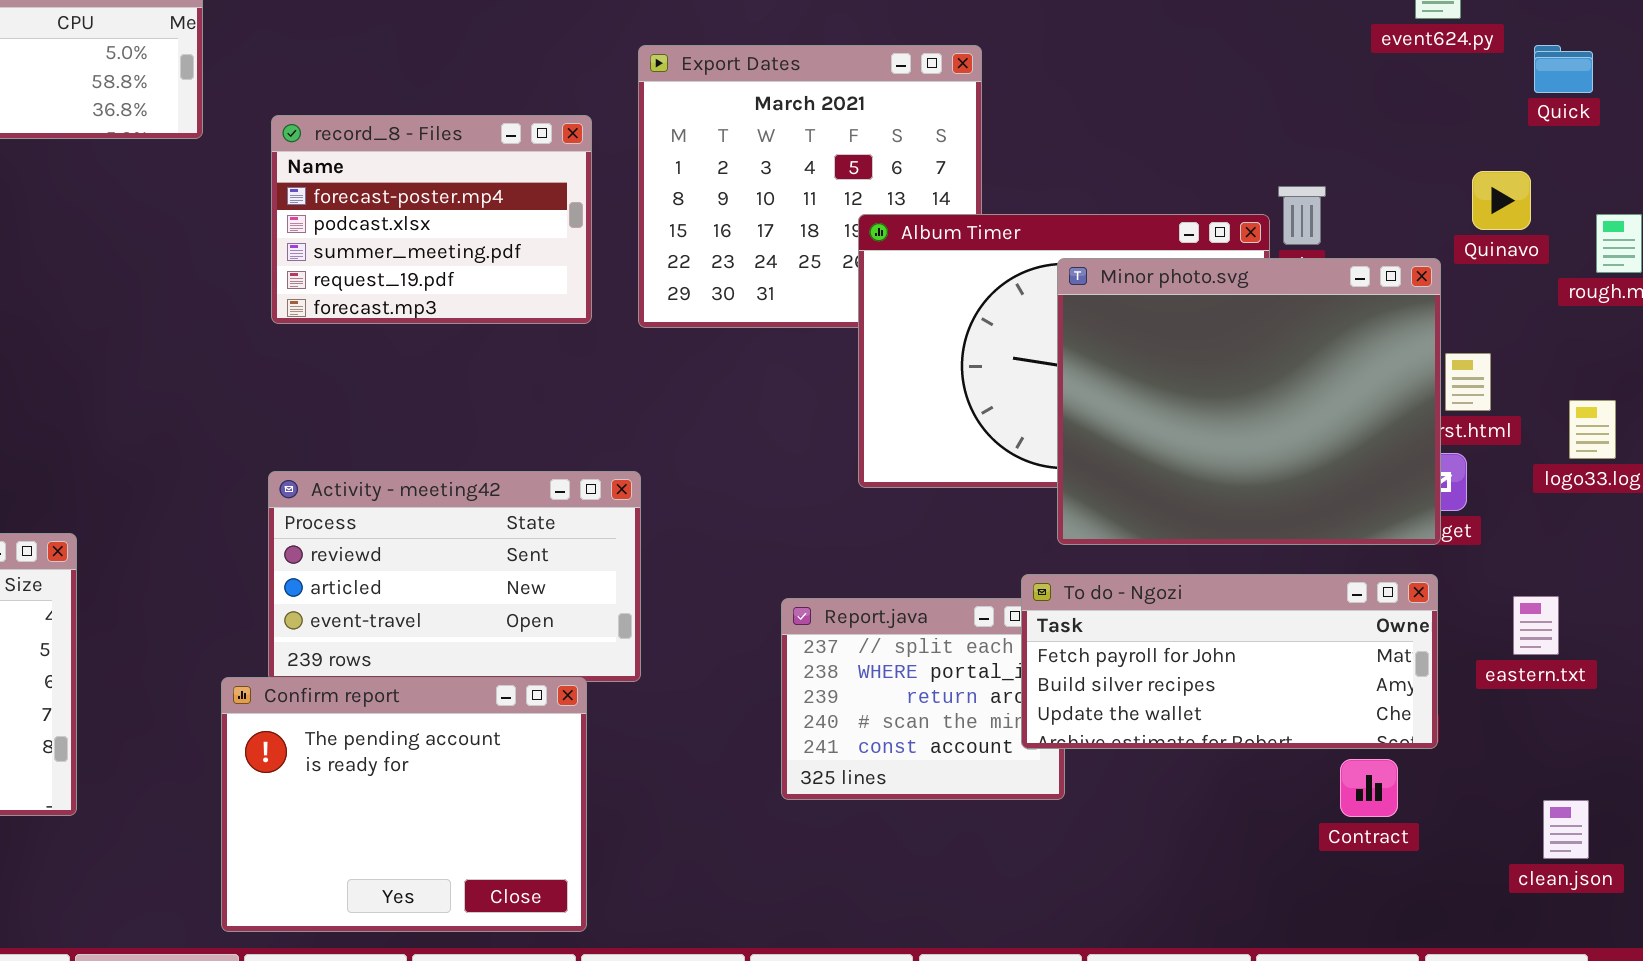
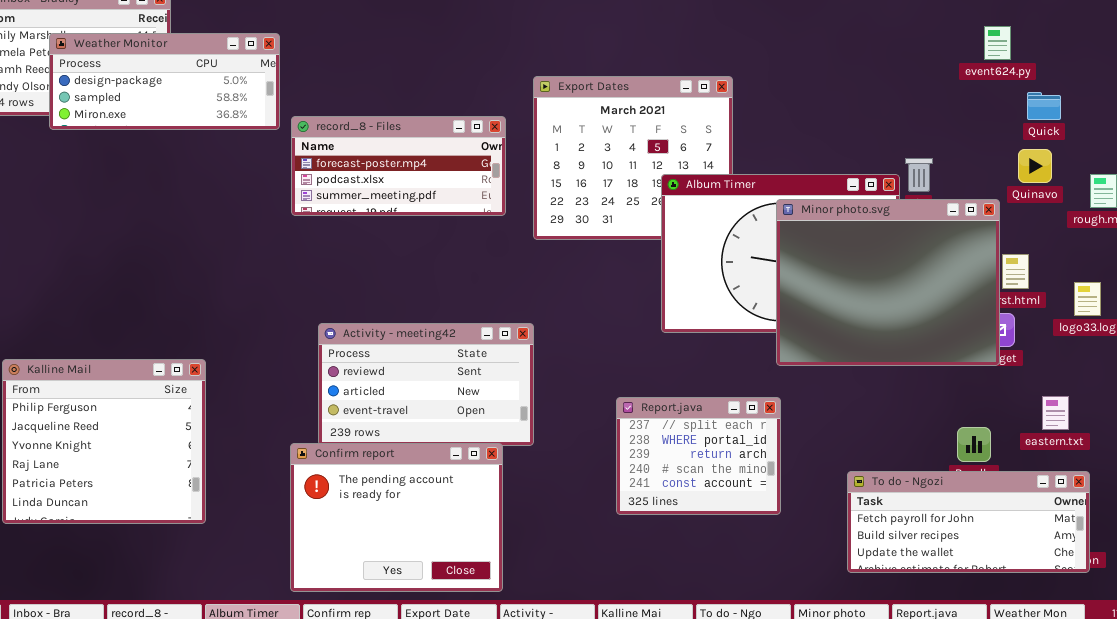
Quick: [1534,45,1593,93] -> [1027,92,1061,120], moved
record_8 - Files: [271,115,592,324] -> [291,116,506,216], resized
To do - Ngozi: [1021,574,1438,749] -> [847,471,1090,573], moved

